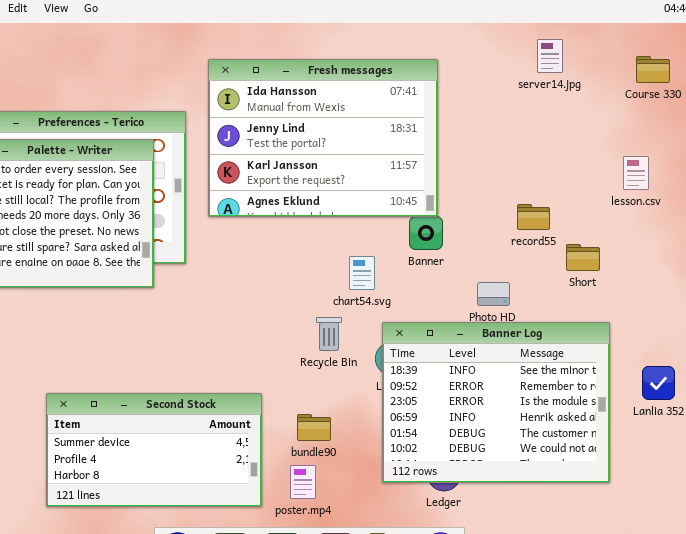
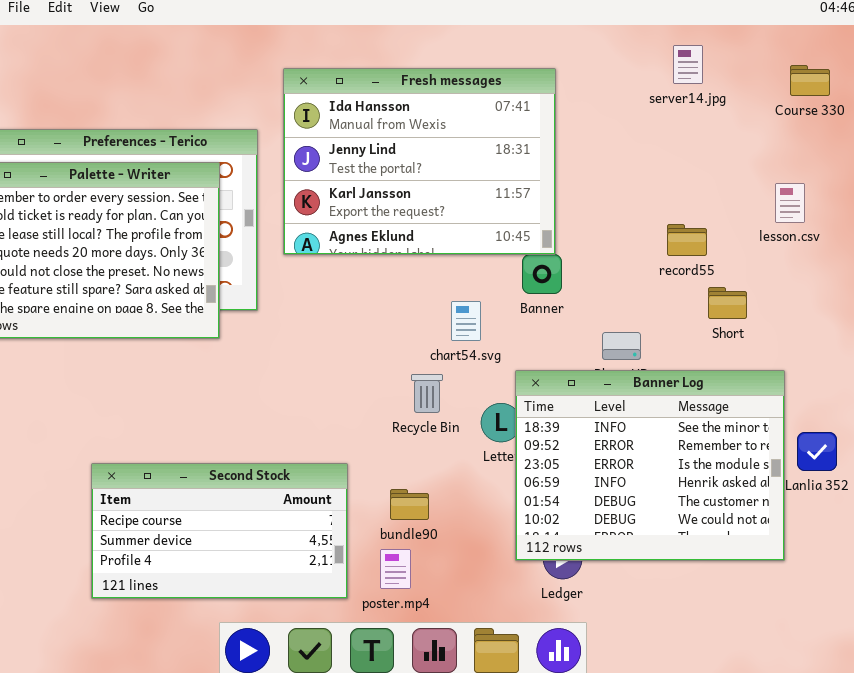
record55: [517,204,550,230] -> [667,224,707,256], moved
Banner Log: [382,322,610,483] -> [515,370,785,561], moved
Second Stock: [46,393,262,507] -> [91,463,348,599], scrolled up 1 row

